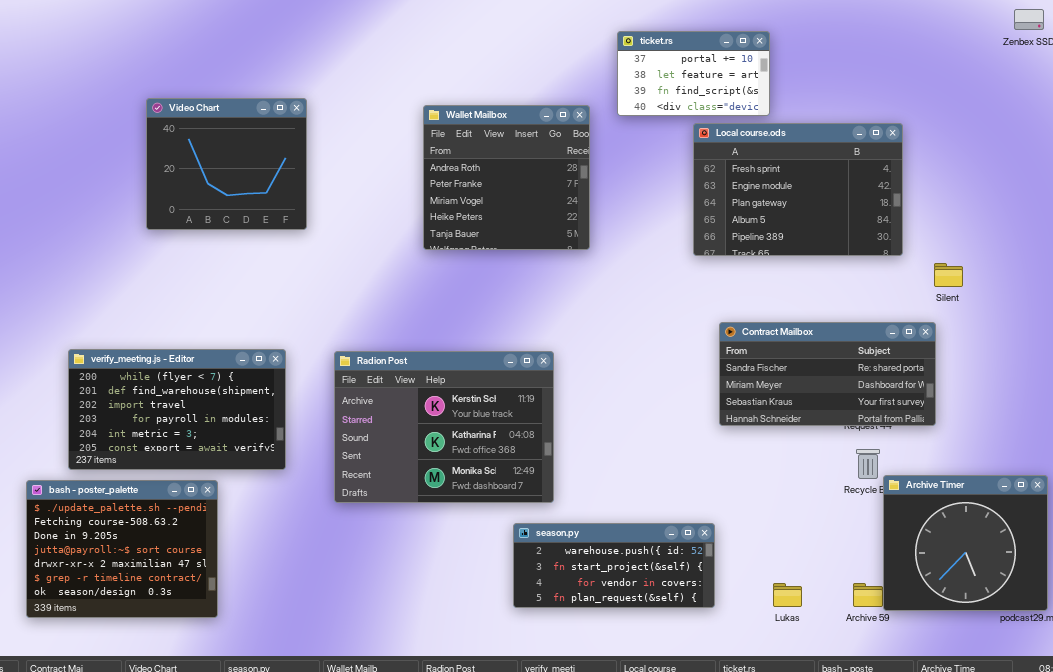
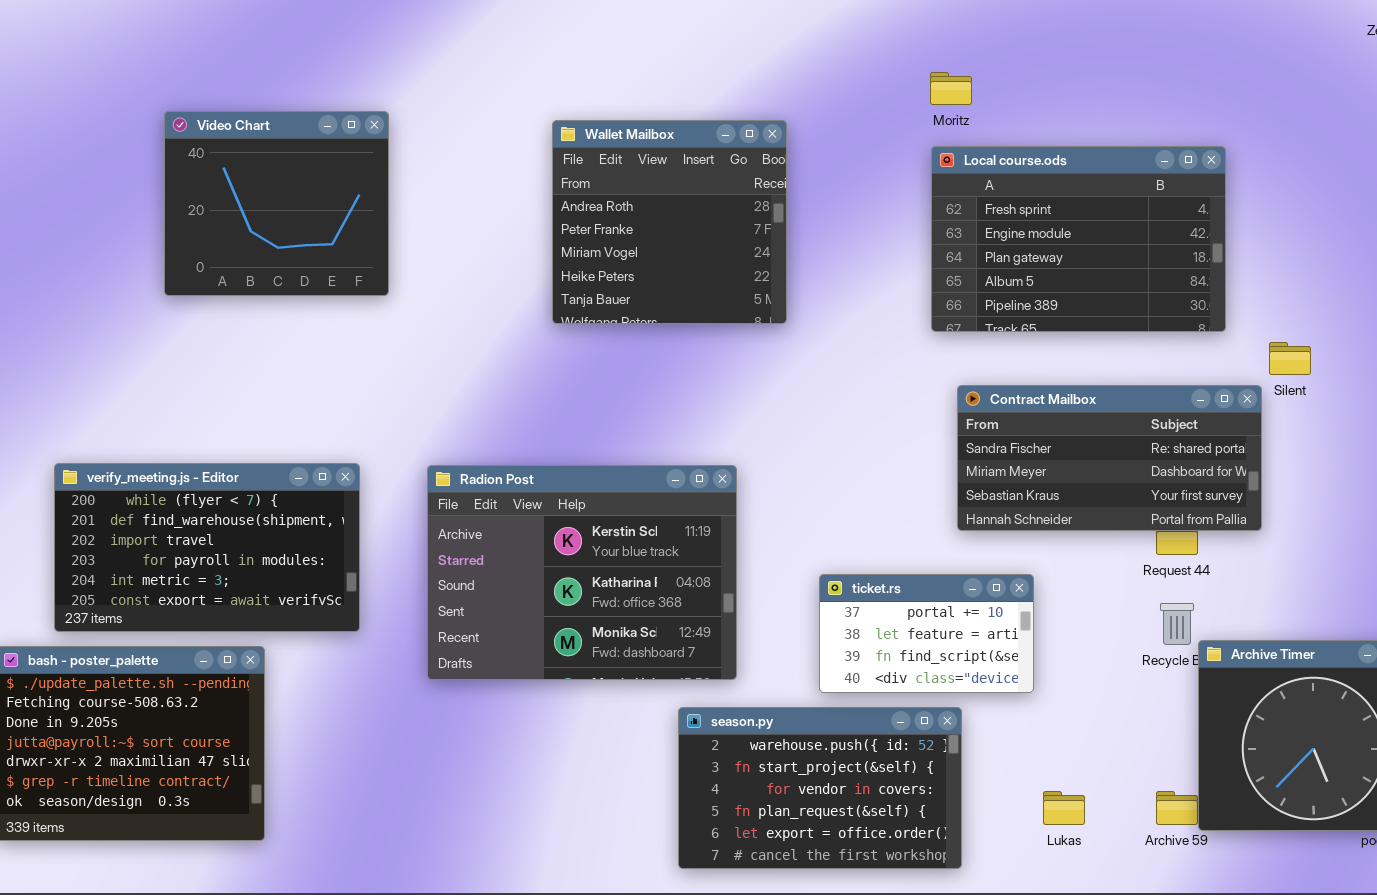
ticket.rs: [617,31,770,116] -> [819,574,1034,693], moved
Contract Mailbox: [719,322,936,426] -> [957,385,1262,531], moved
season.py: [513,523,715,608] -> [678,707,962,869], resized

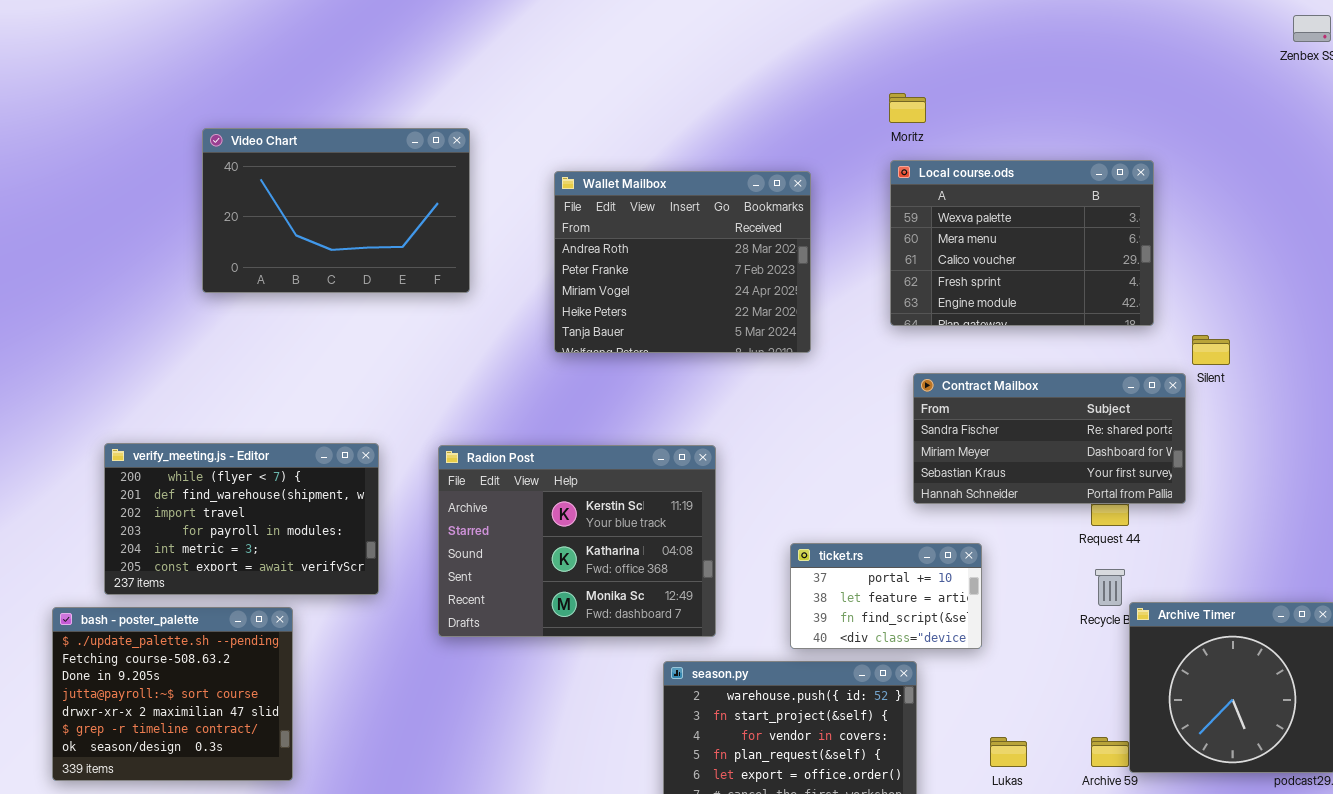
Video Chart: [164,111,389,296] -> [202,128,470,293], resized
Wallet Mailbox: [552,120,787,324] -> [554,171,811,353], moved, resized
Local course.ods: [931,146,1226,332] -> [890,160,1154,326], scrolled up 3 rows

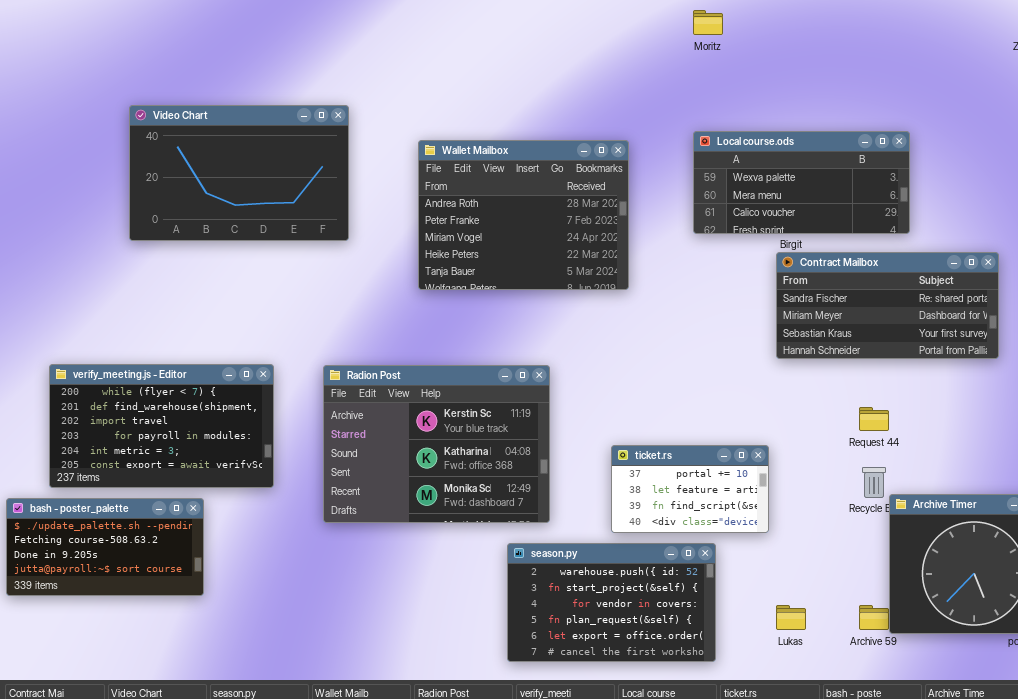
Moritz: [889,93,926,123] -> [693,10,723,35], moved
Local course.ods: [890,160,1154,326] -> [693,131,910,234], resized
Contract Mailbox: [913,373,1186,504] -> [776,252,999,359], moved
bash - poster_palette: [52,607,293,781] -> [6,498,204,596], resized

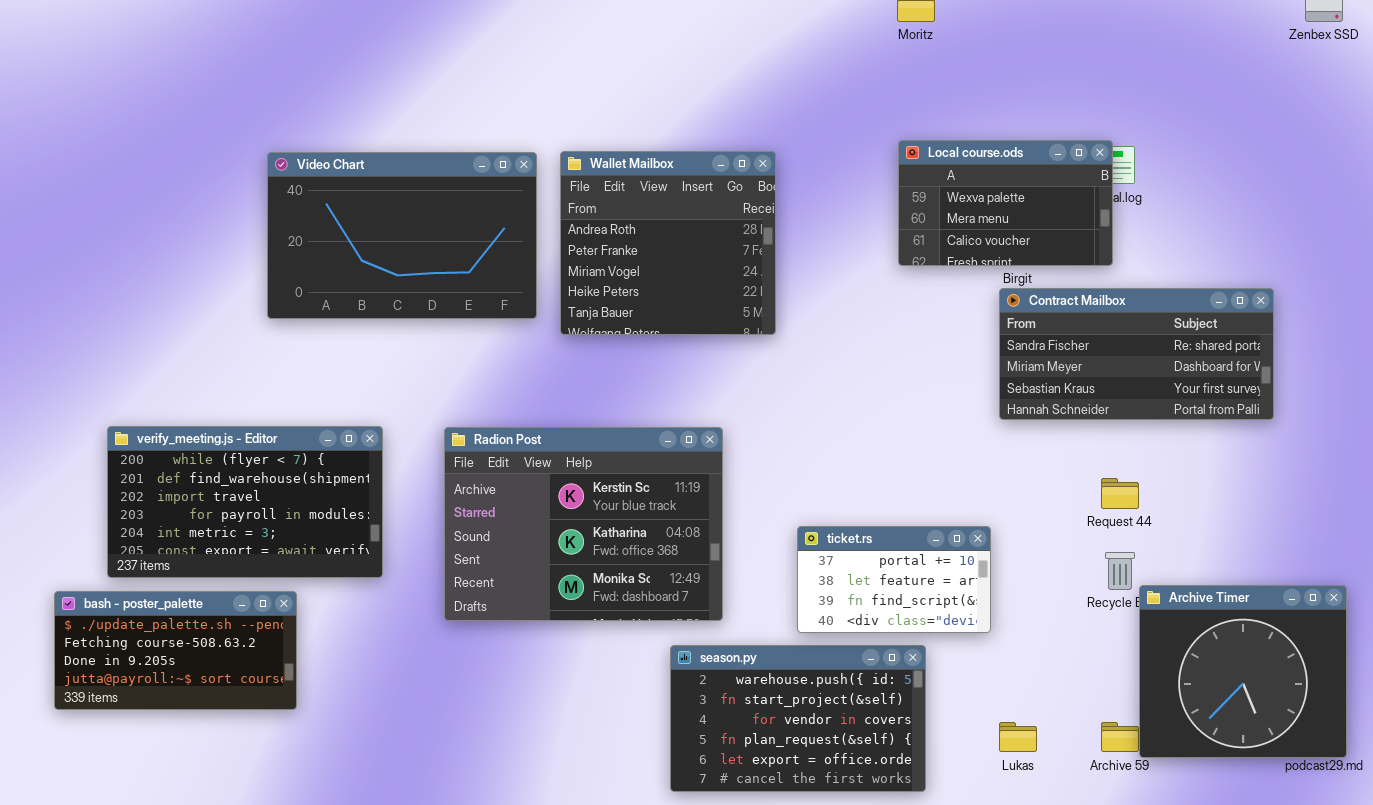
Video Chart: [129,105,349,241] -> [267,152,537,319], moved
Local course.ods: [693,131,910,234] -> [898,140,1113,266], resized
Wallet Mailbox: [418,140,629,290] -> [560,151,776,335], resized

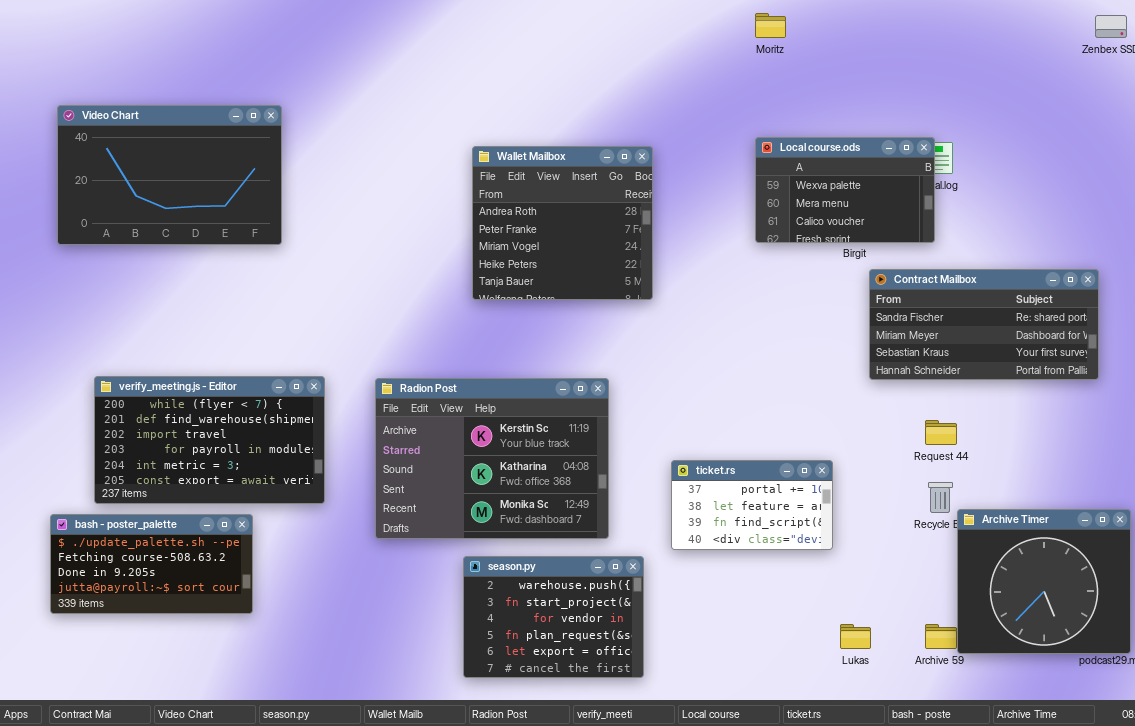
Video Chart: [267,152,537,319] -> [57,105,282,245], moved
Contract Mailbox: [999,288,1274,420] -> [869,269,1099,380], moved
season.py: [670,645,926,792] -> [463,556,644,678], moved, resized

